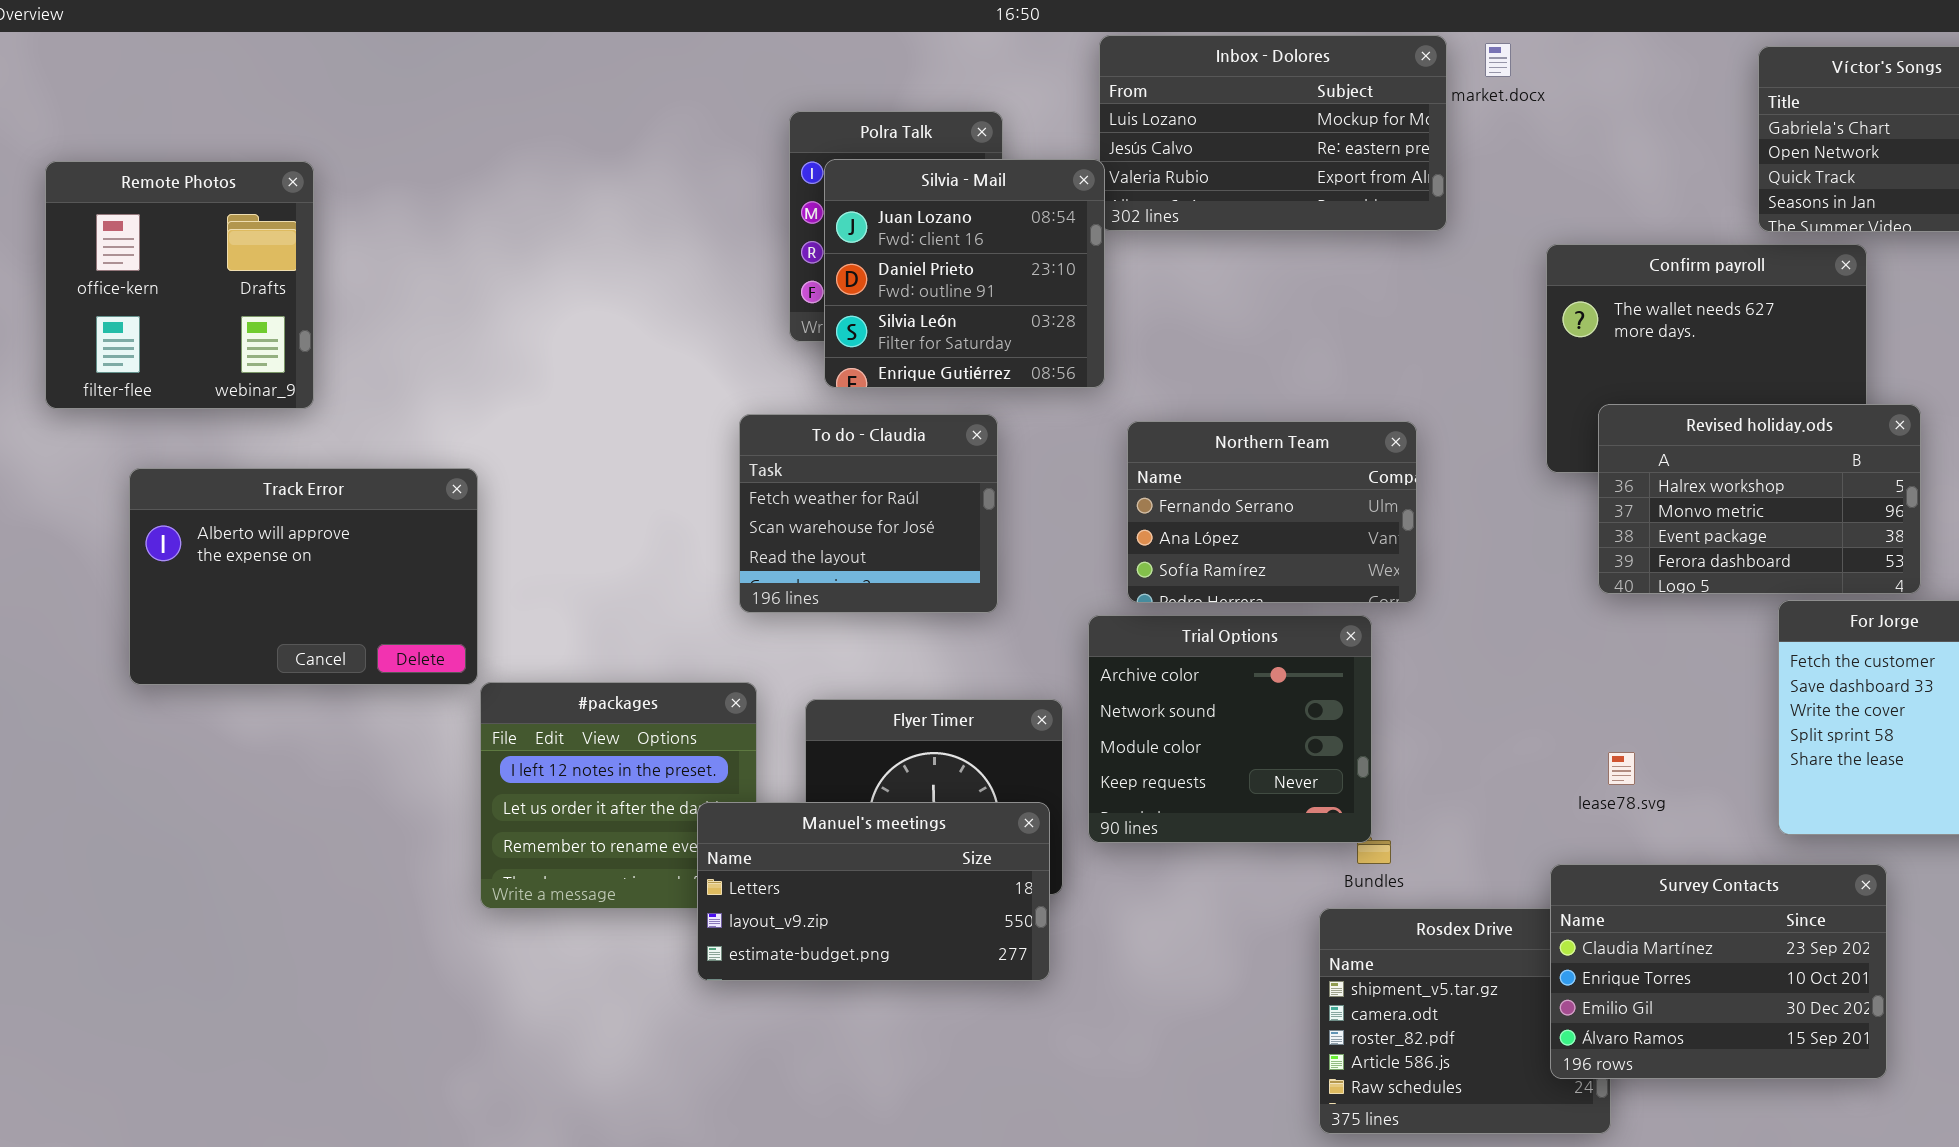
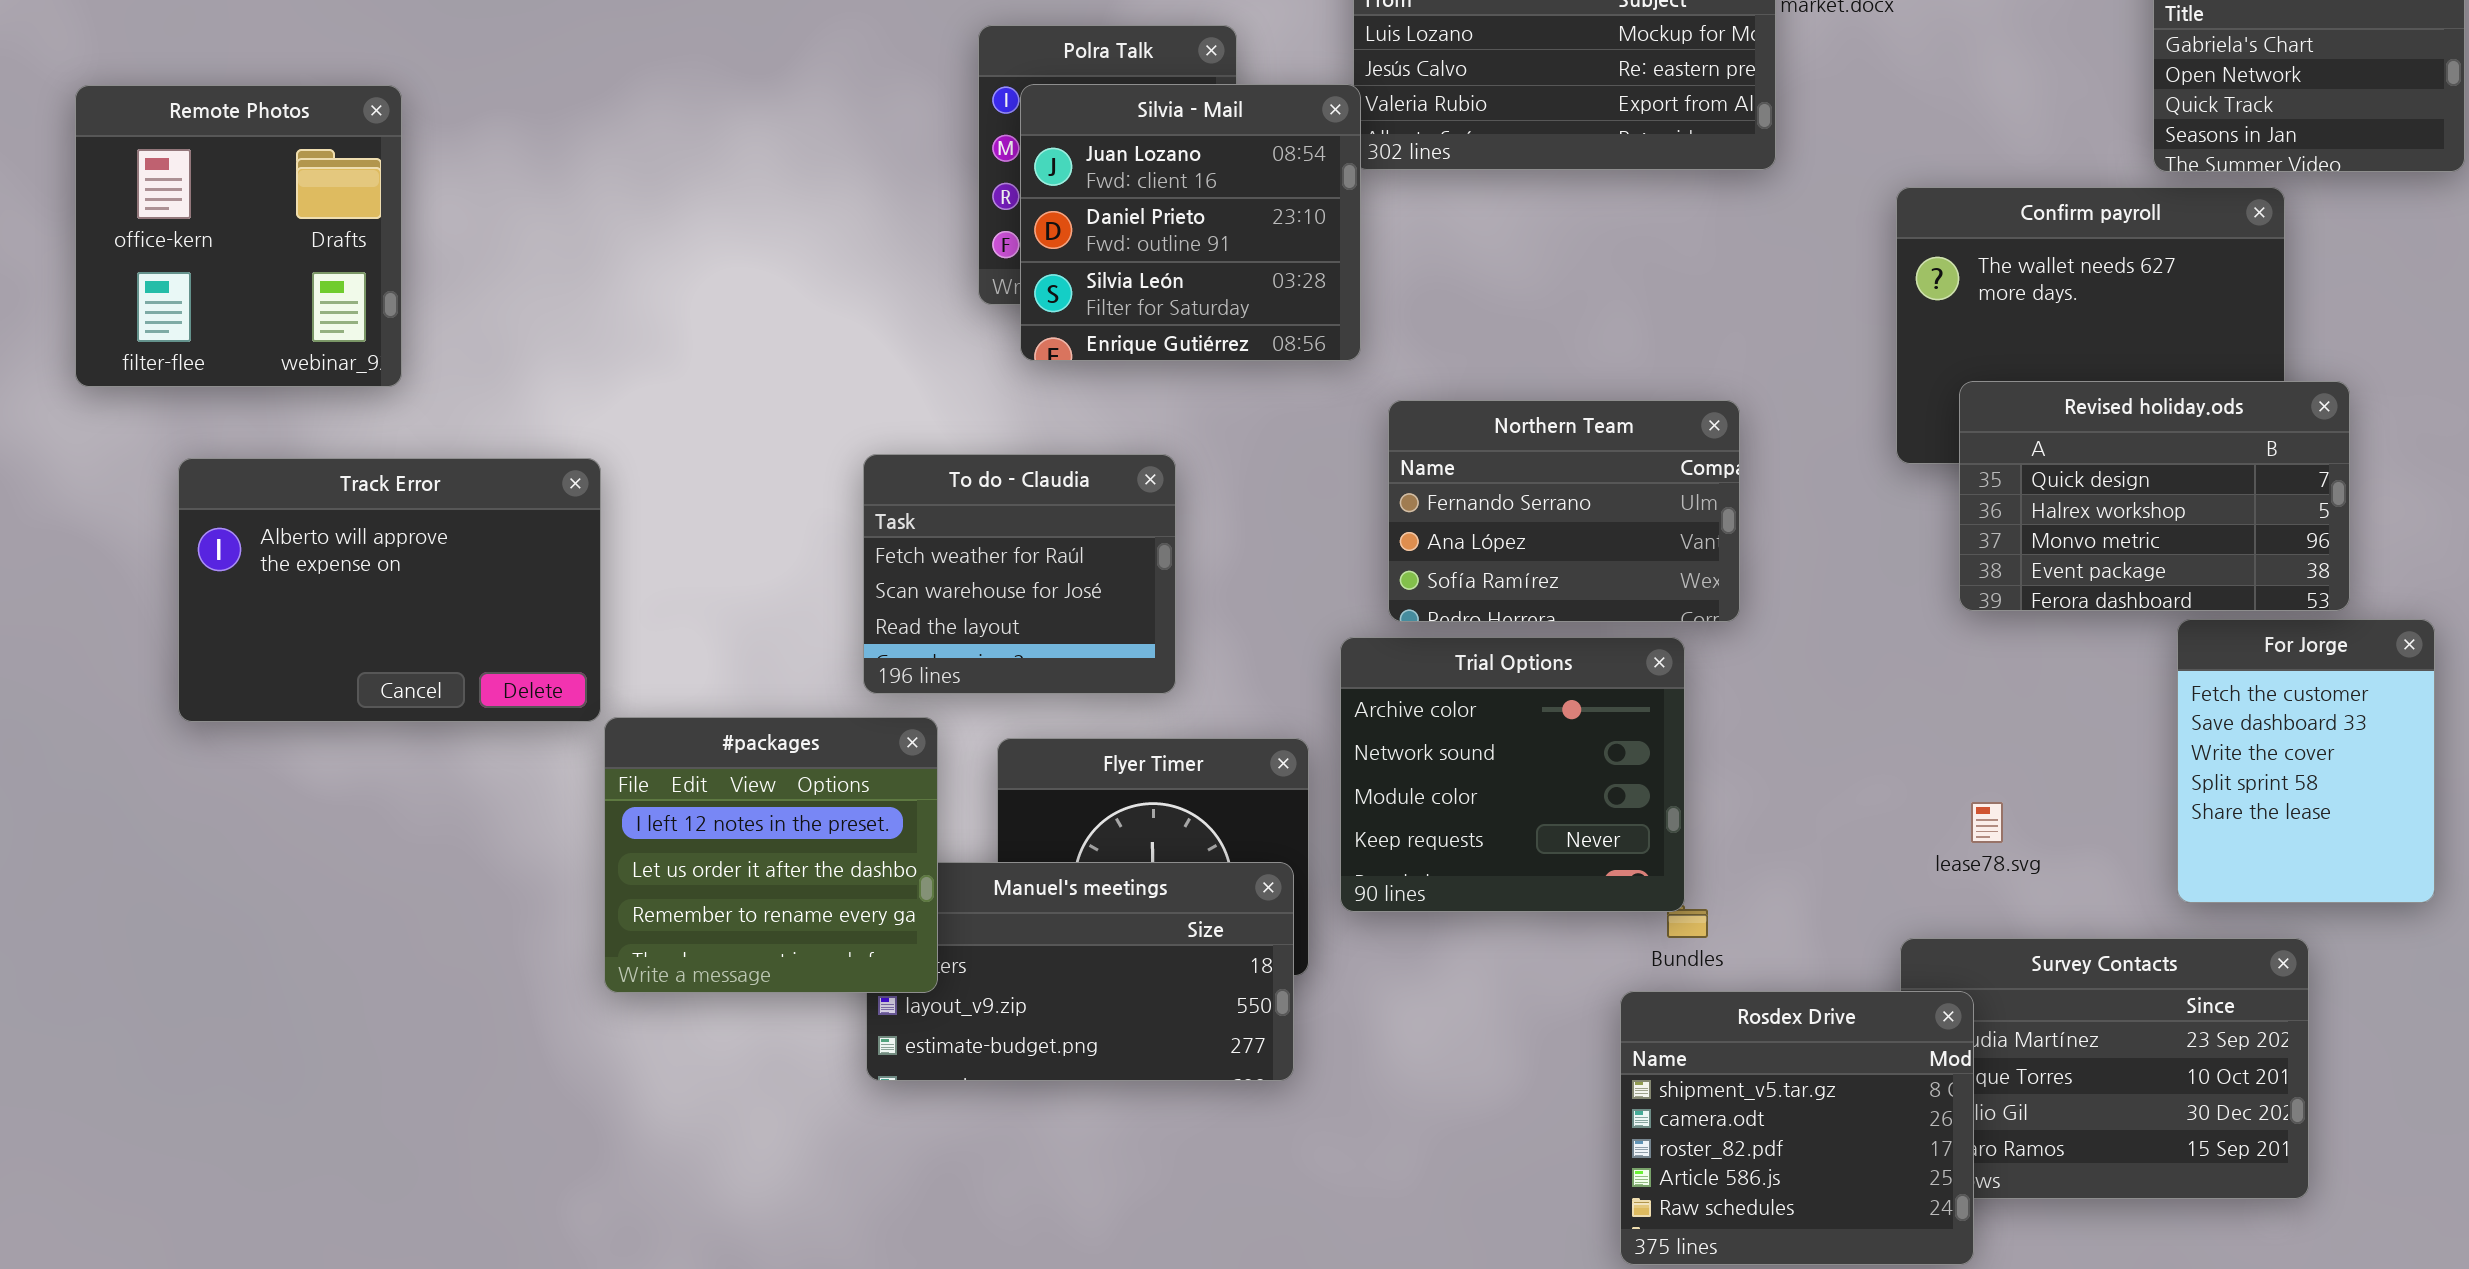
Revised holiday.ods: [1598,404,1921,594] -> [1959,381,2350,611], scrolled up 1 row
To do - Claudia: [739,414,998,613] -> [863,454,1176,694], moved
#packages: [480,682,757,909] -> [604,717,938,993], raised
Rosdex Drive: [1319,908,1611,1134] -> [1620,991,1974,1265], raised

